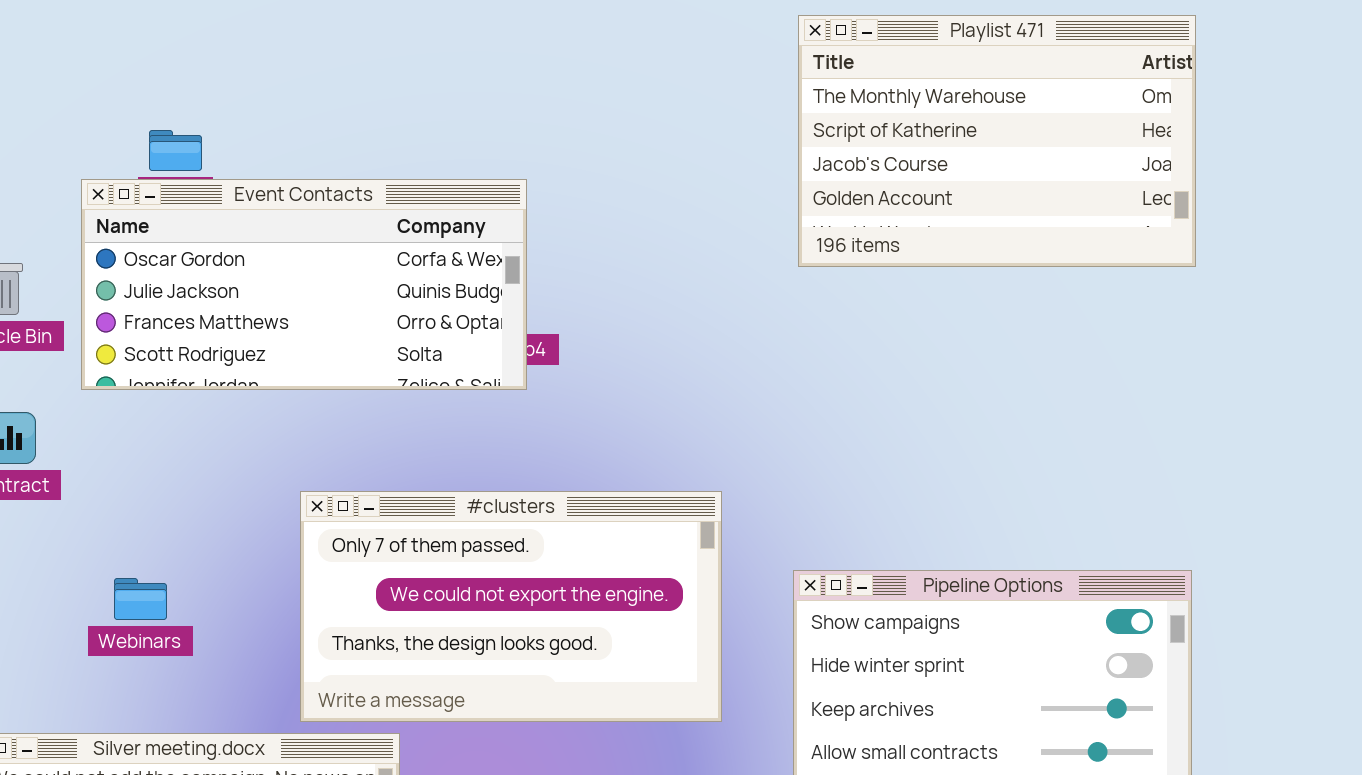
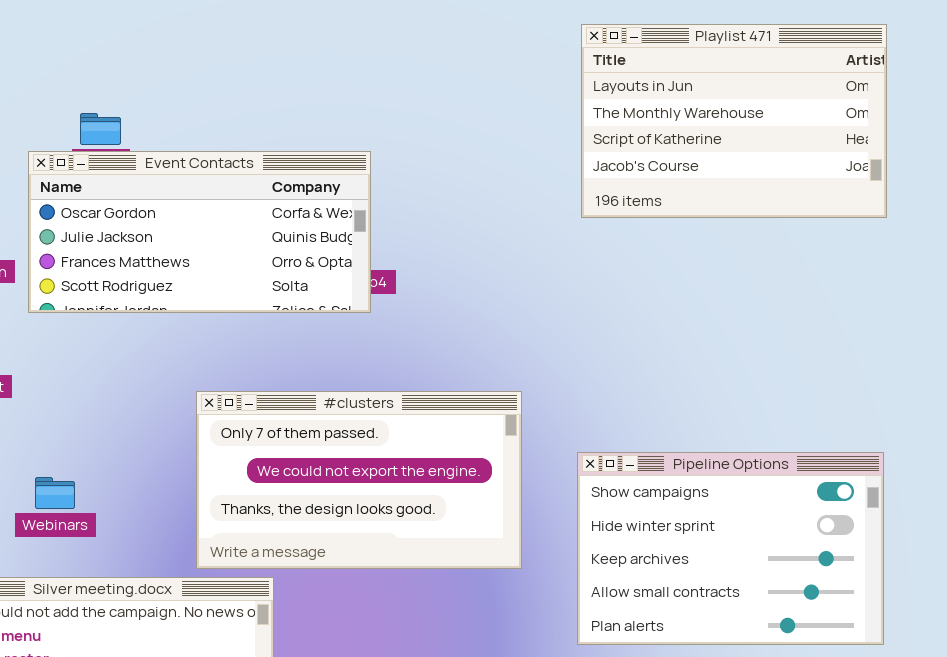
Playlist 471: [798,15,1196,267] -> [581,24,887,218], scrolled up 1 row
Webinars: [114,578,167,620] -> [35,477,75,509], moved

